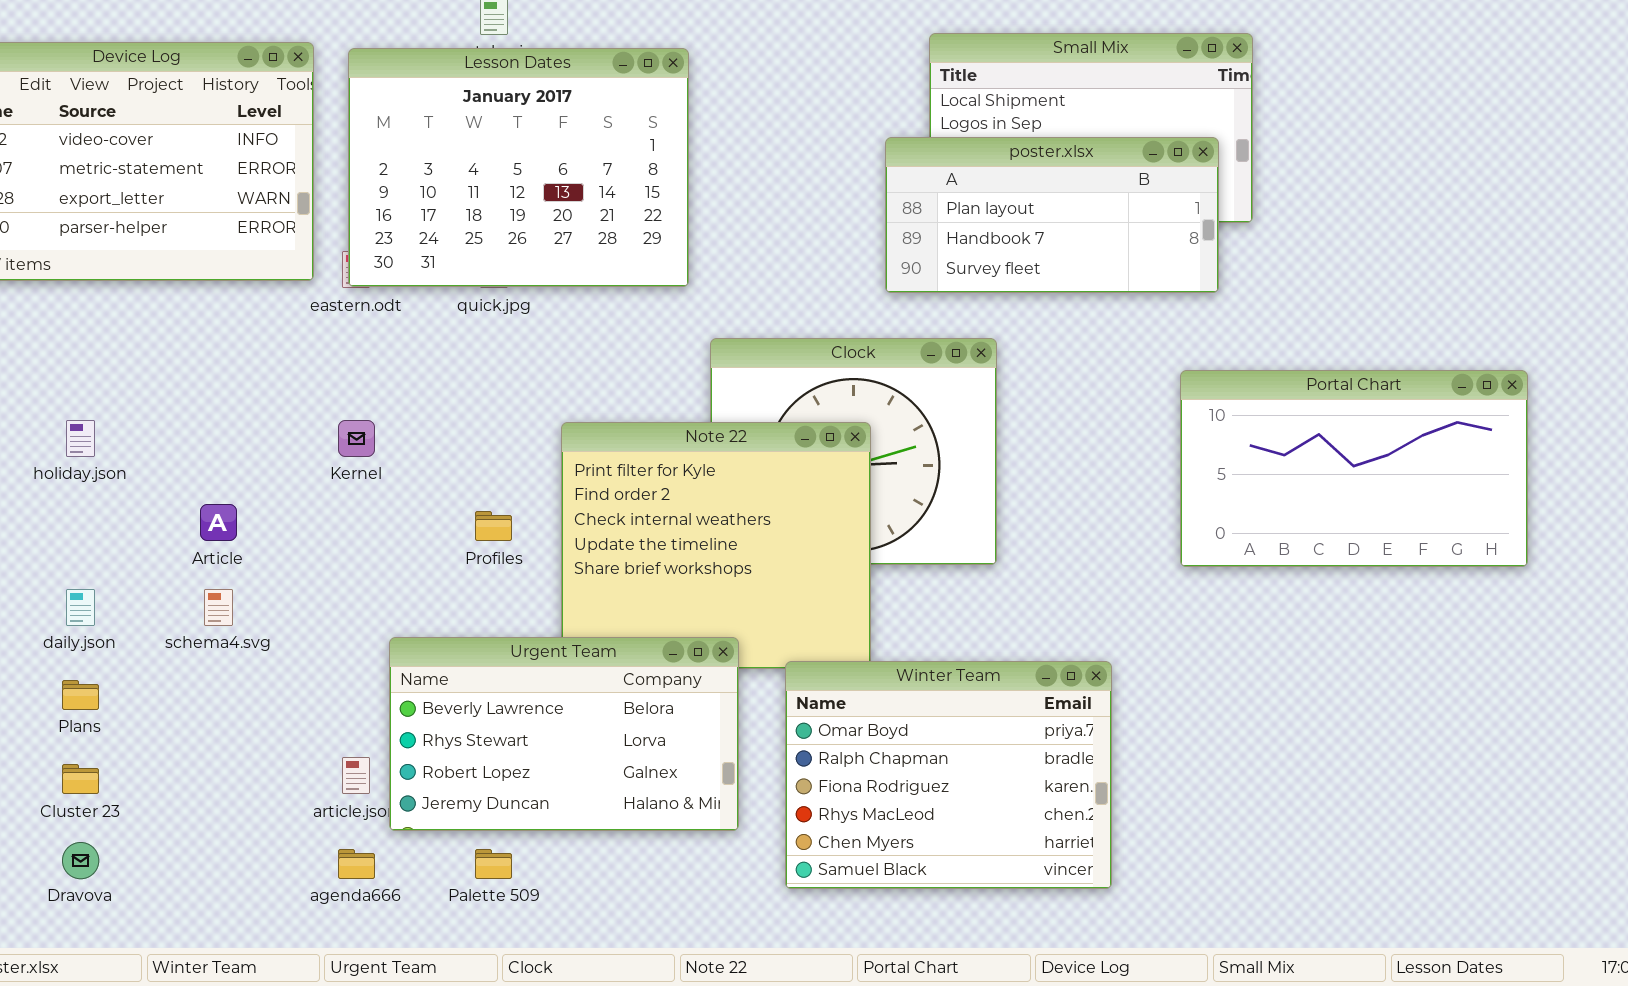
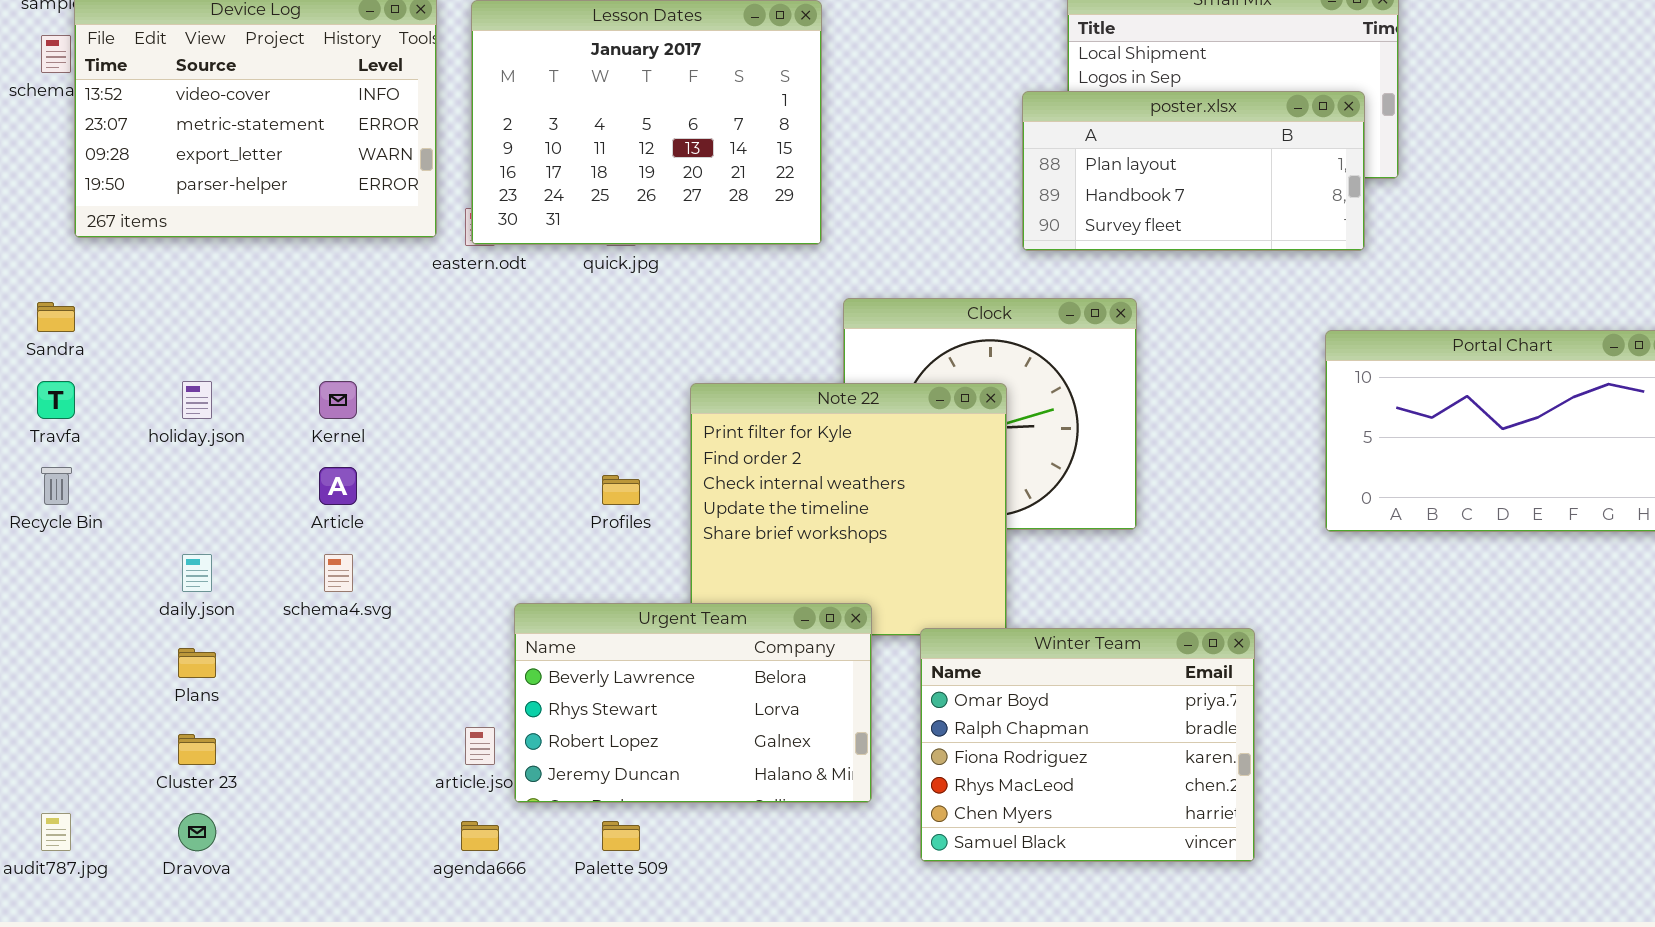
Kernel: [338,420,375,457] -> [319,381,357,419], moved

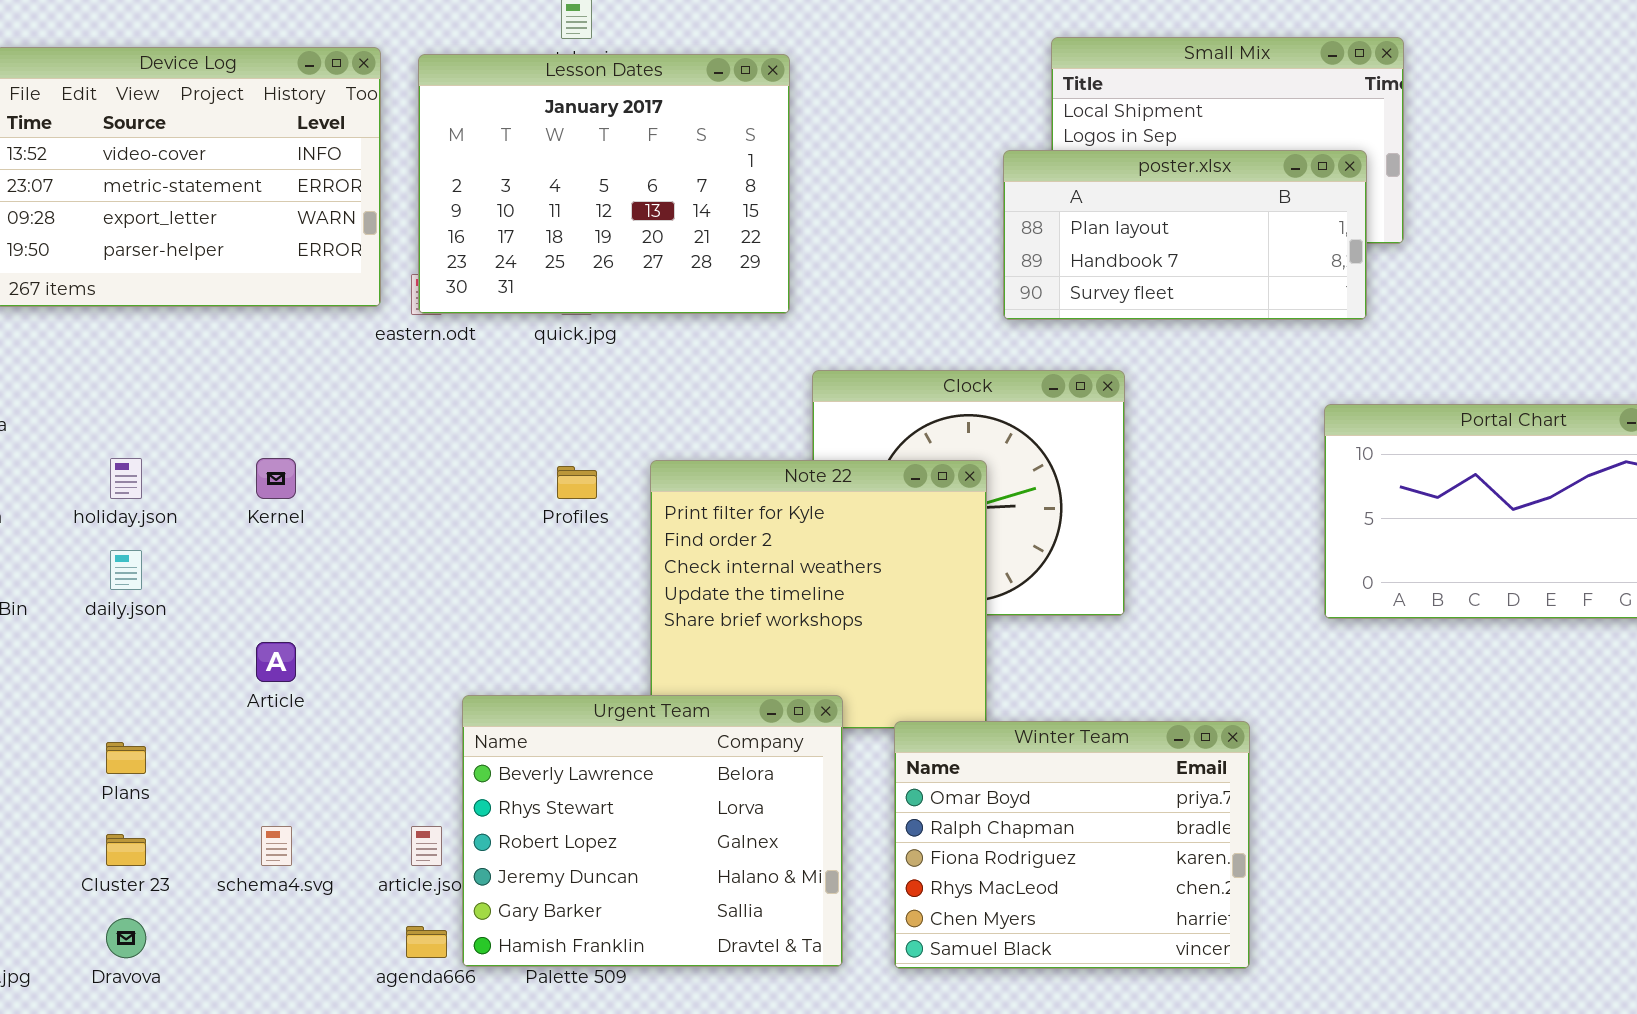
Article: [319,467,357,505] -> [256,642,296,682], moved
Profiles: [602,475,640,505] -> [557,466,597,499], moved
daily.json: [182,554,212,592] -> [110,550,142,590], moved
schema4.svg: [324,554,353,592] -> [261,826,292,866], moved
Urgent Team: [514,603,872,803] -> [462,695,843,967], resized

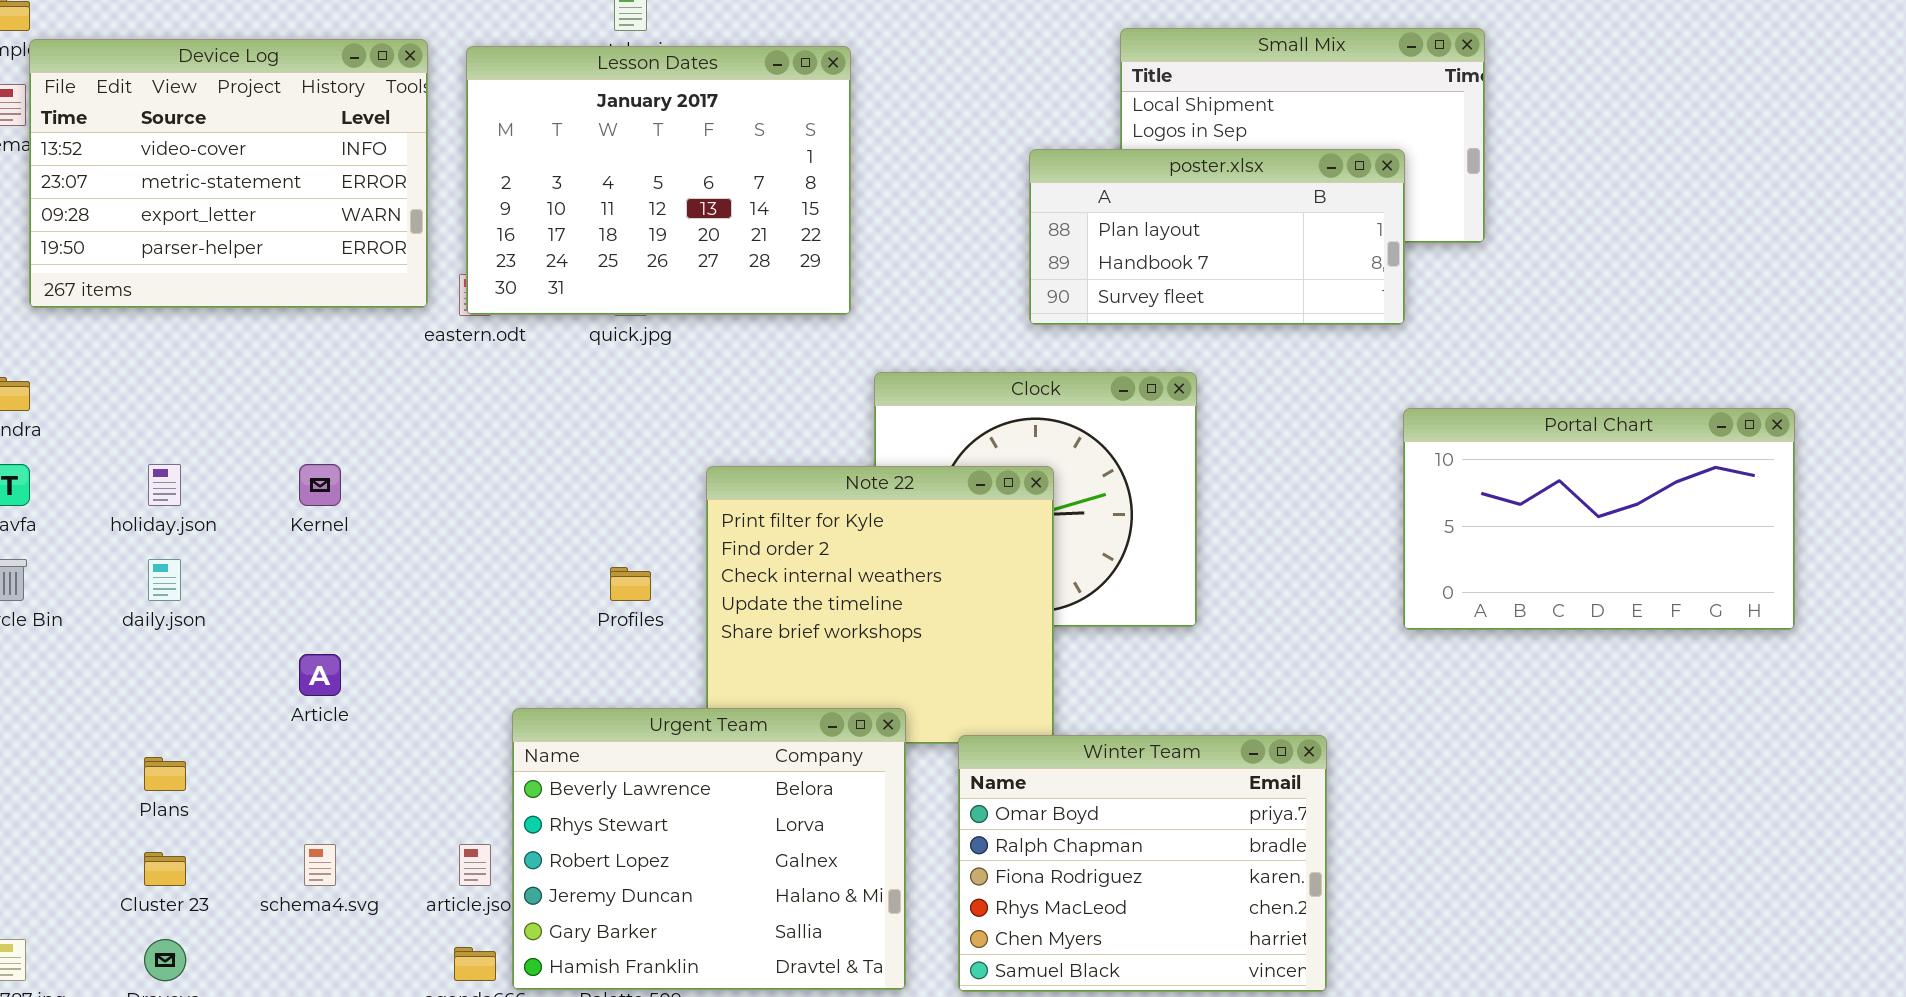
poster.xlsx: [1003,150,1367,320] -> [1029,149,1405,325], moved
Profiles: [557,466,597,499] -> [610,567,651,601], moved

